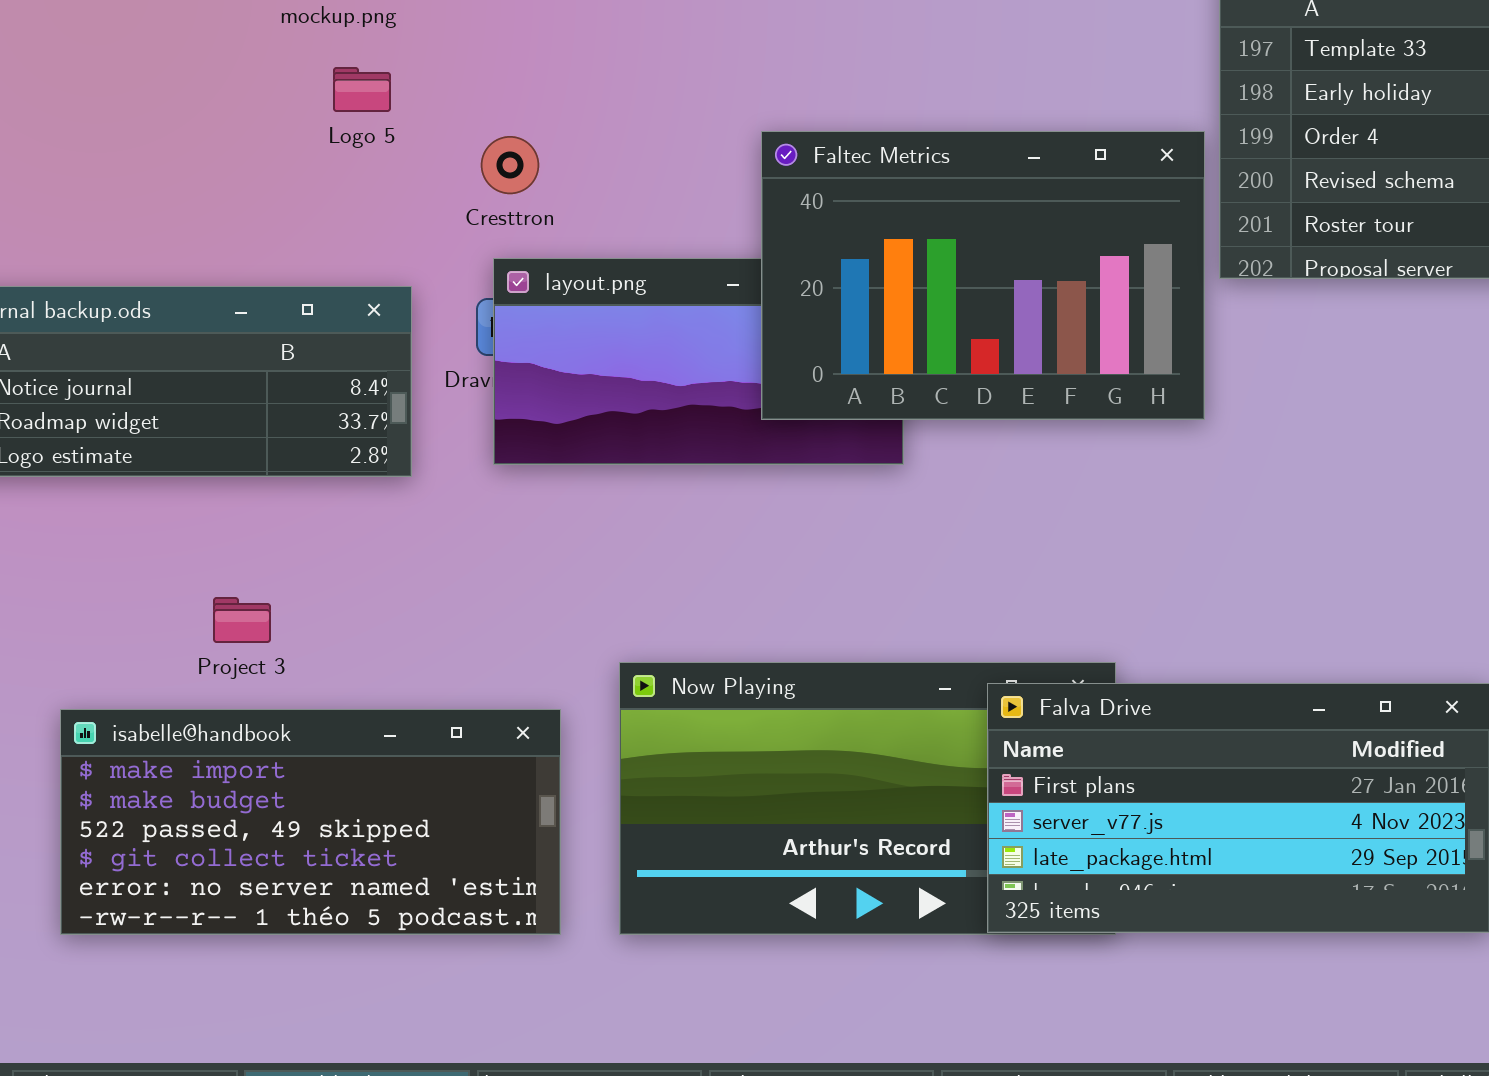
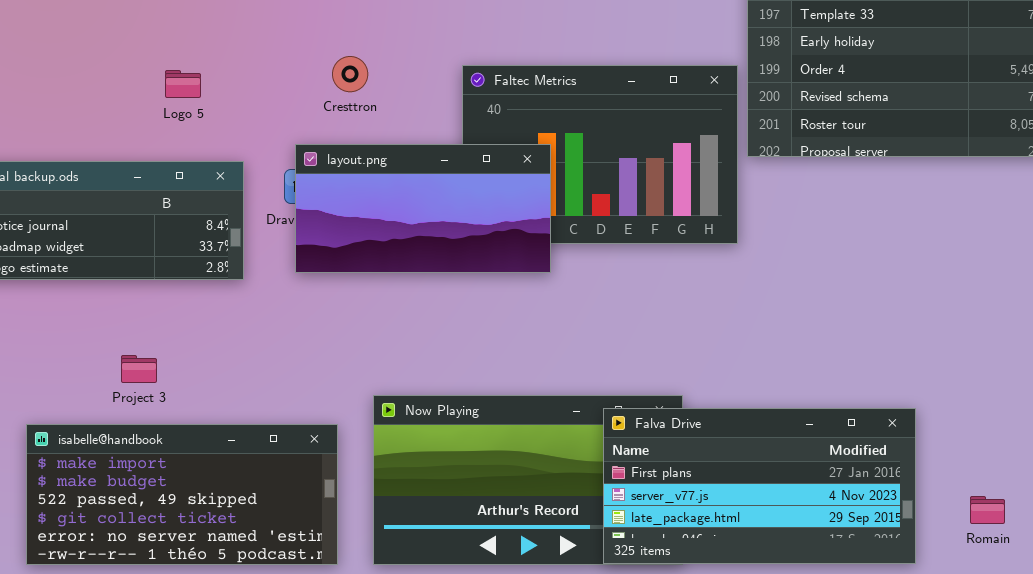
Logo 5: [333,67,391,112] -> [165,70,201,98], moved
Cresttron: [481,136,539,194] -> [332,56,368,92], moved
layout.png: [493,258,904,465] -> [295,144,551,273], raised

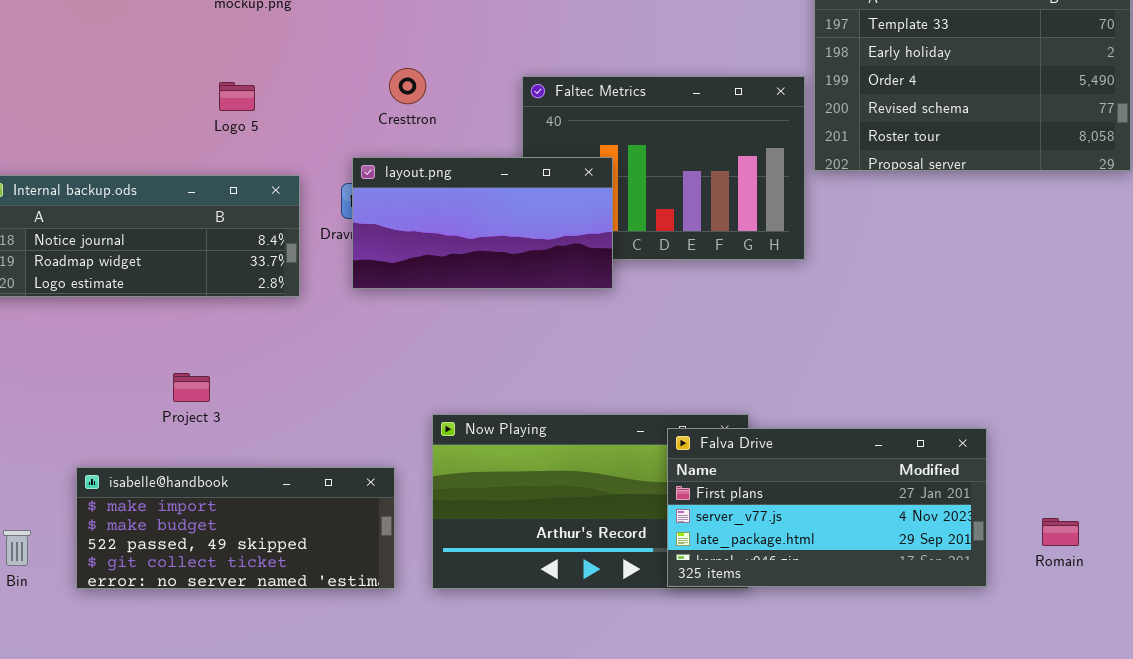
isabelle@handbook: [26,424,338,565] -> [76,467,395,589], resized

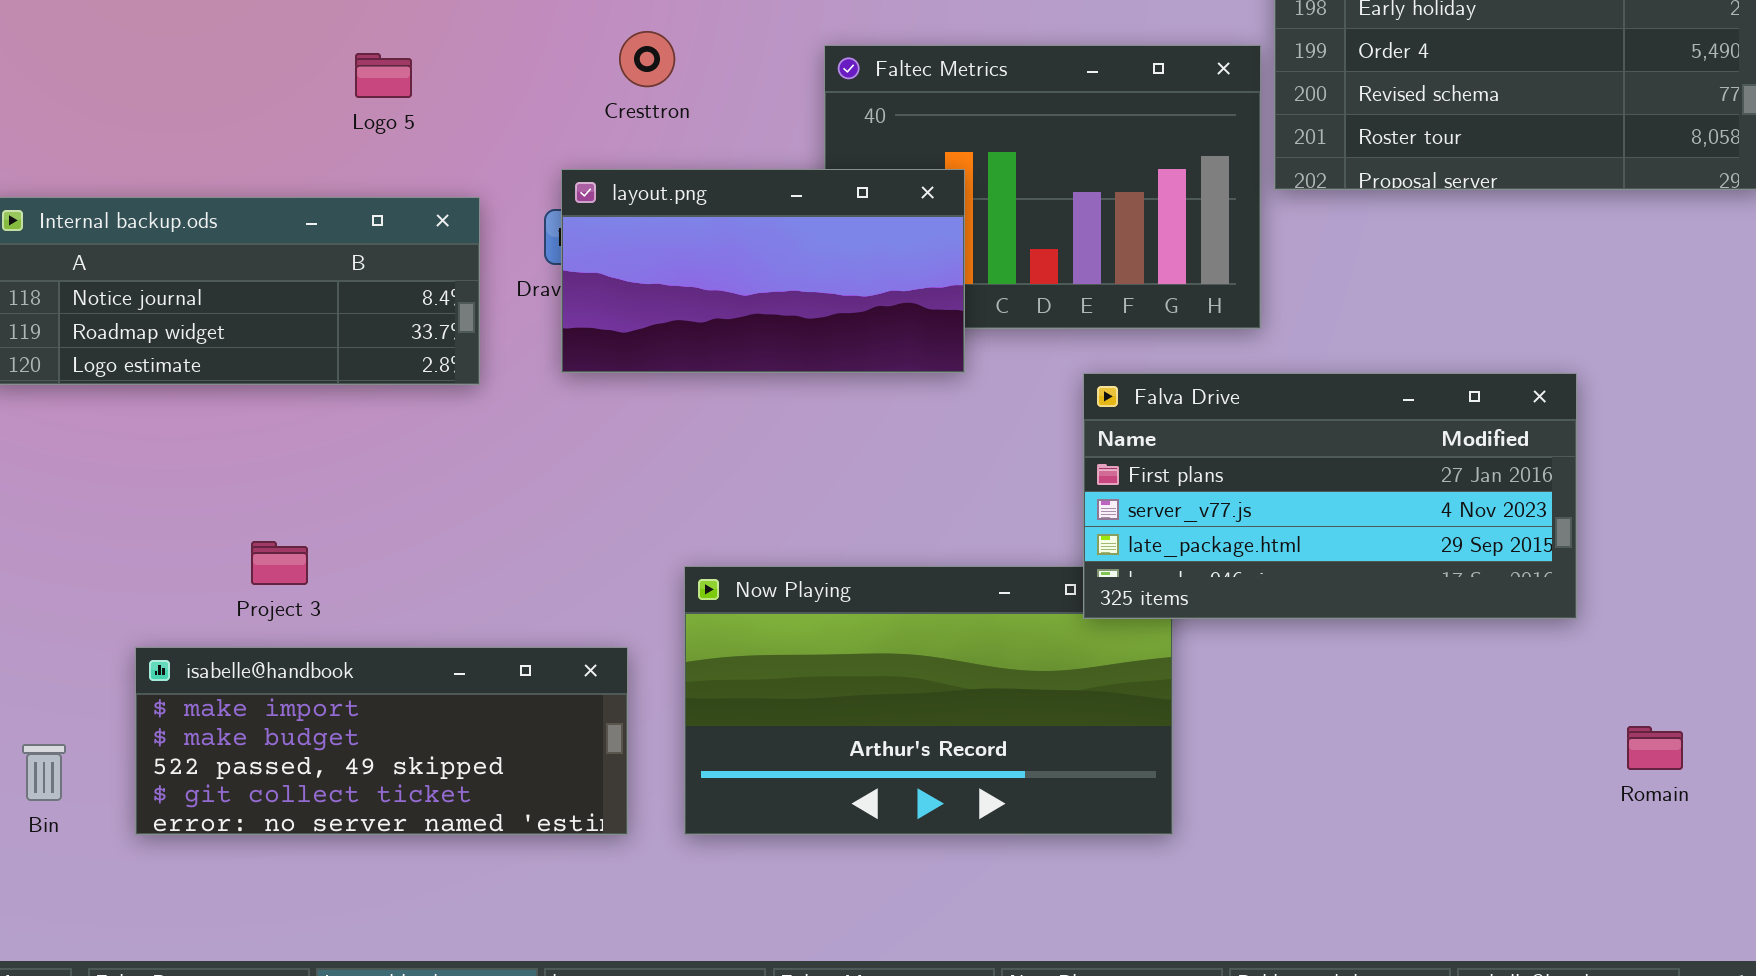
Project 3: [173,373,210,402] -> [251,541,308,585], moved
Falva Drive: [667,428,987,587] -> [1083,373,1577,619], moved

